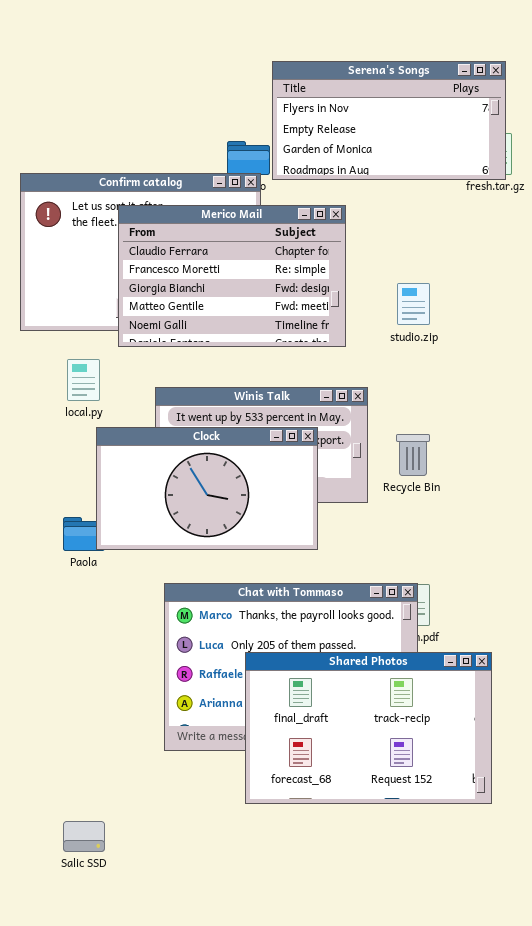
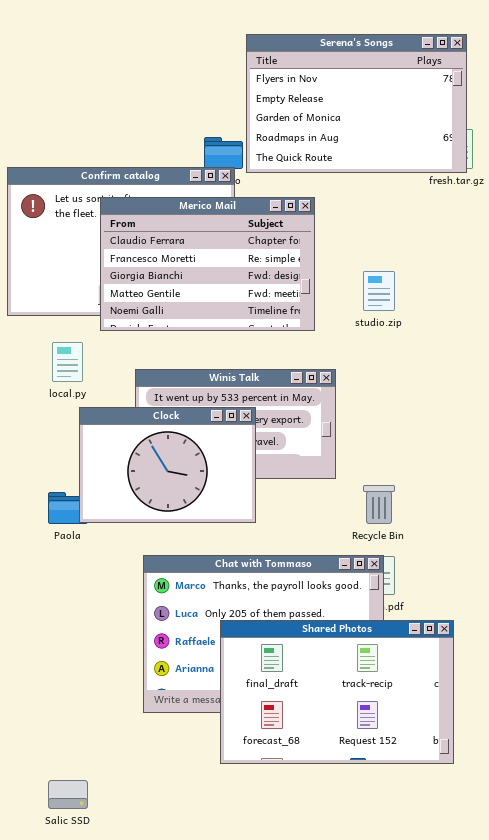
Serena's Songs: [272,61,506,180] -> [246,34,467,173], resized
Clock: [96,427,318,550] -> [79,407,256,523], resized
Recycle Bin: [396,434,430,476] -> [363,485,395,524], moved

